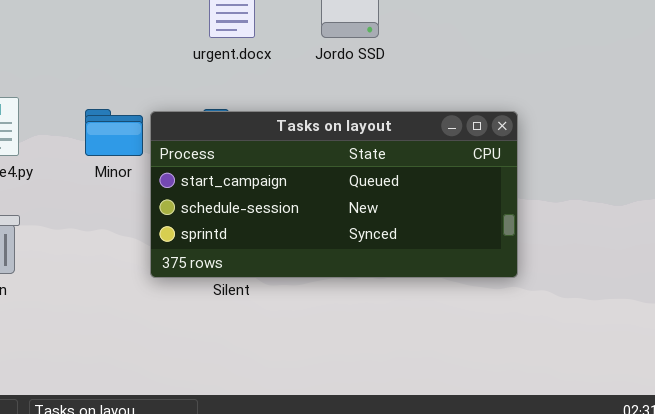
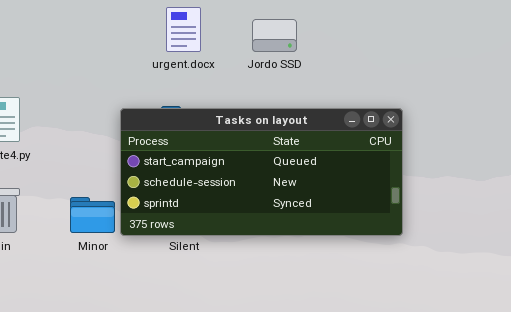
Minor: [85,109,143,156] -> [70,197,115,233], moved

